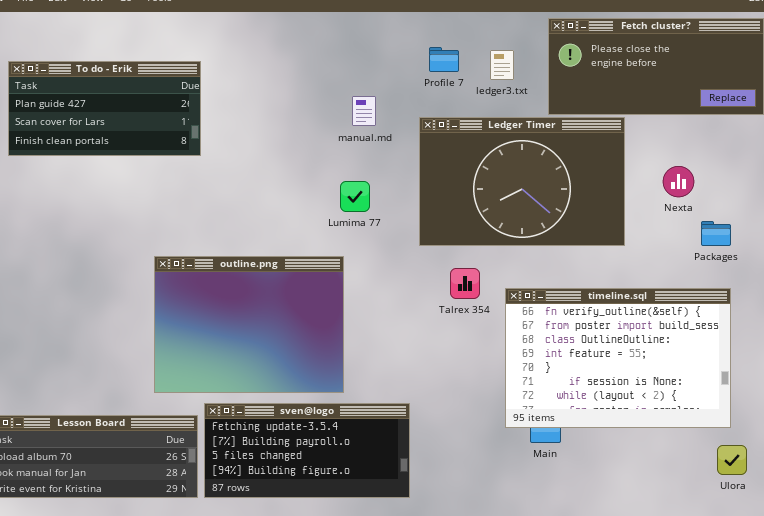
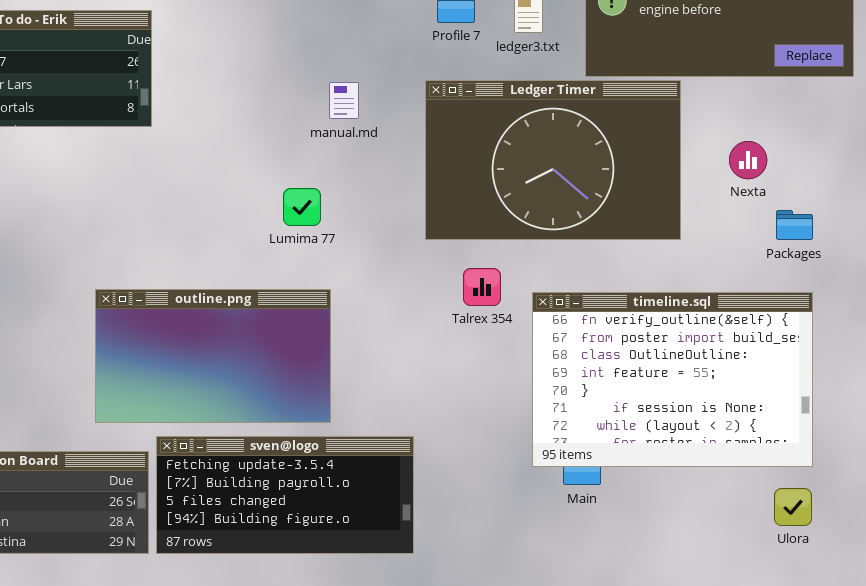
manual.md: [352,96,376,126] -> [329,82,359,119], moved
Lumima 77: [340,181,370,212] -> [283,188,321,226], moved
outline.png: [154,256,344,393] -> [95,289,331,423], resized
Ulora: [717,445,747,475] -> [774,488,812,526], moved

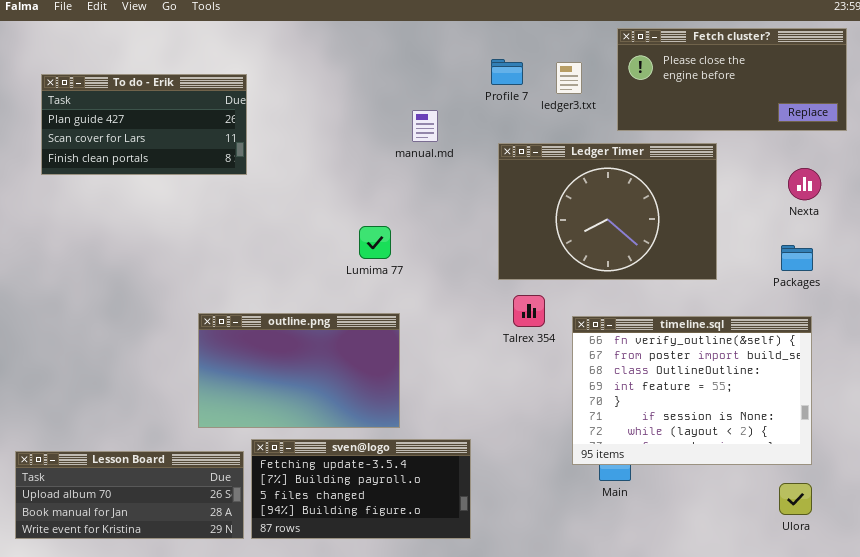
Ledger Timer: [425,80,681,240] -> [498,143,717,280], moved
manual.md: [329,82,359,119] -> [412,110,438,142], moved
Nexta: [729,141,767,179] -> [788,168,821,200], moved

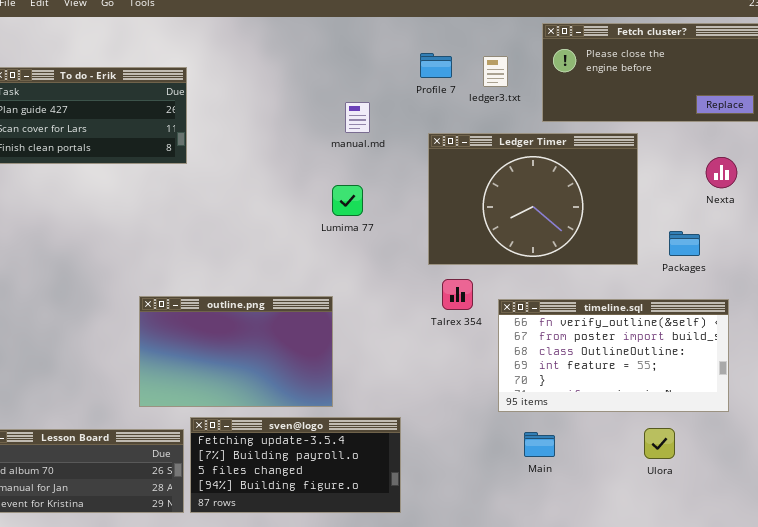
Lumima 77: [359,226,391,259] -> [332,185,363,216], moved
Packages: [781,245,813,271] -> [669,231,700,256], moved
timeline.sql: [572,316,812,465] -> [498,299,729,412], resized
Ulora: [779,483,812,515] -> [644,428,675,459], moved

